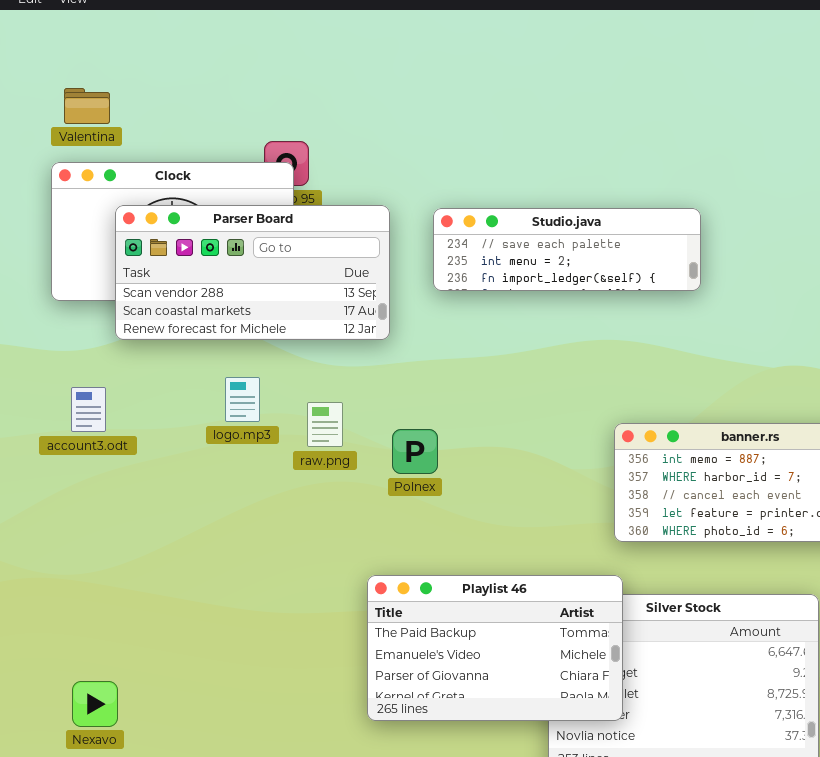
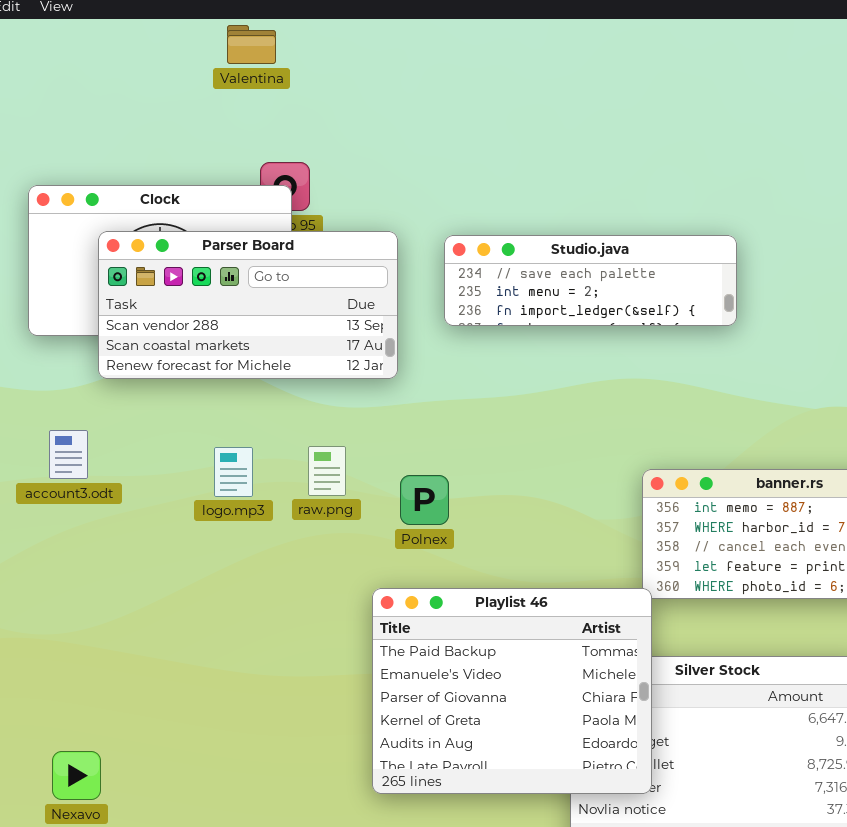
Valentina: [64,88,110,124] -> [227,25,276,64], moved
logo.mp3: [225,377,260,422] -> [214,447,253,497], moved
Playlist 46: [367,575,623,721] -> [372,588,652,794], resized

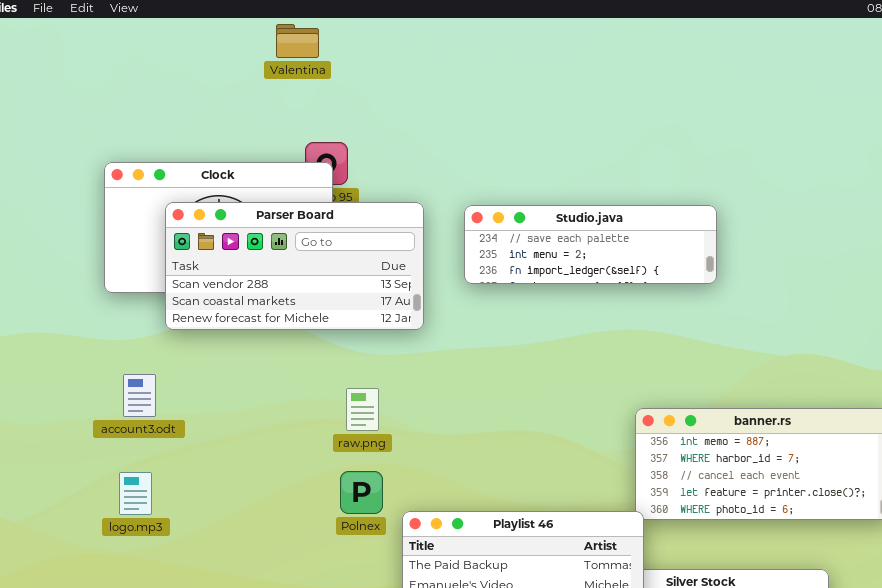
logo.mp3: [214,447,253,497] -> [119,472,152,515], moved
Polnex: [400,475,449,525] -> [340,471,383,514], moved

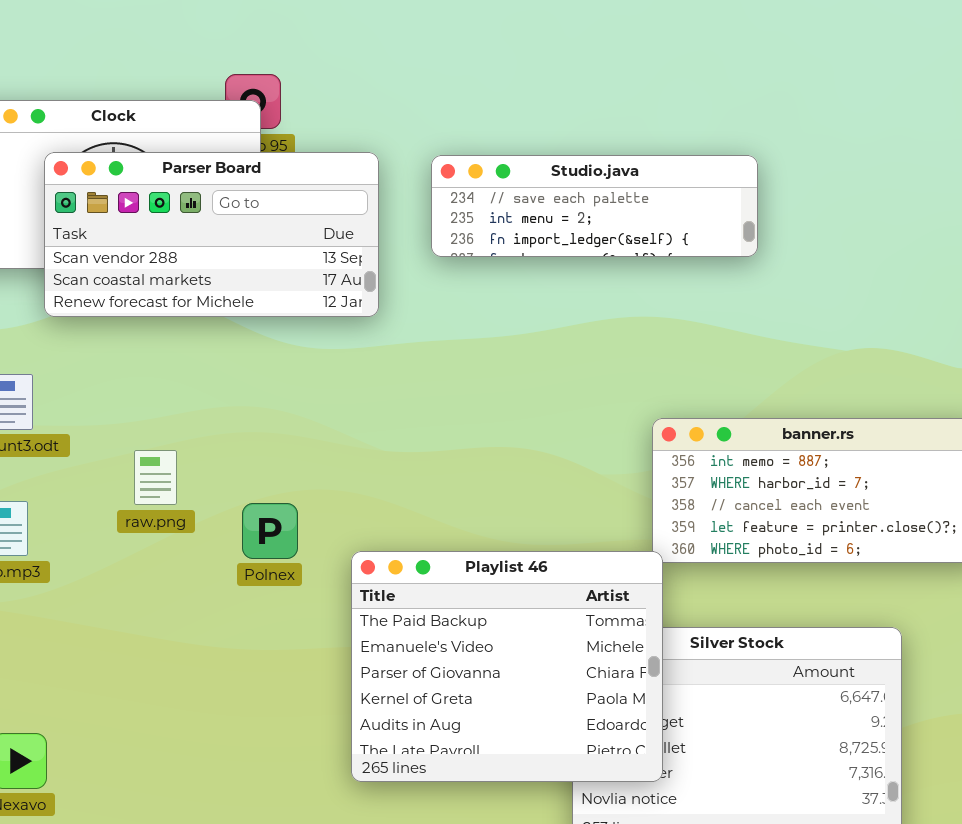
raw.png: [346,388,379,431] -> [134,450,177,505], moved
Polnex: [340,471,383,514] -> [242,503,298,559], moved

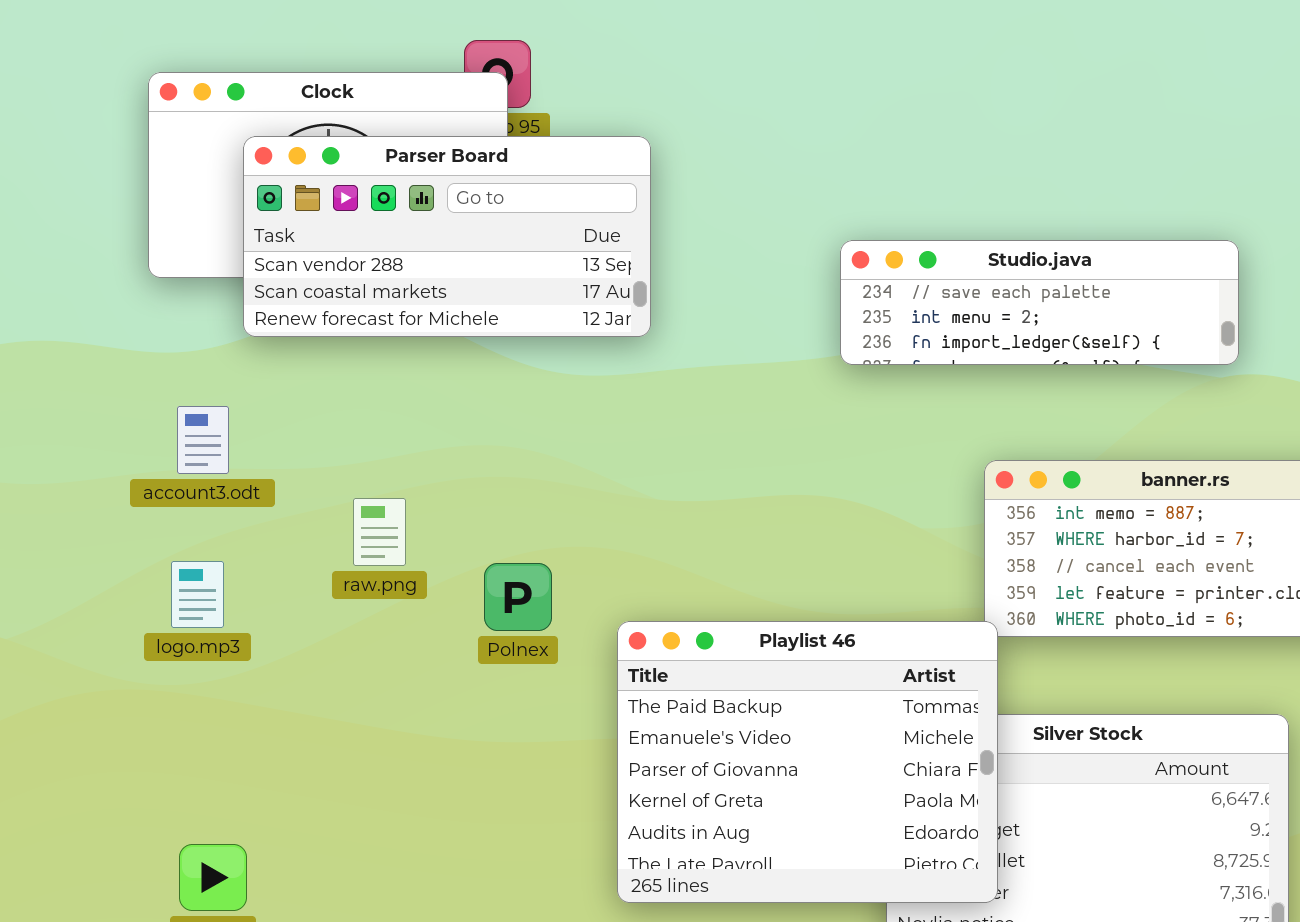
Studio.java: [431,155,758,257] -> [840,240,1239,365], moved

